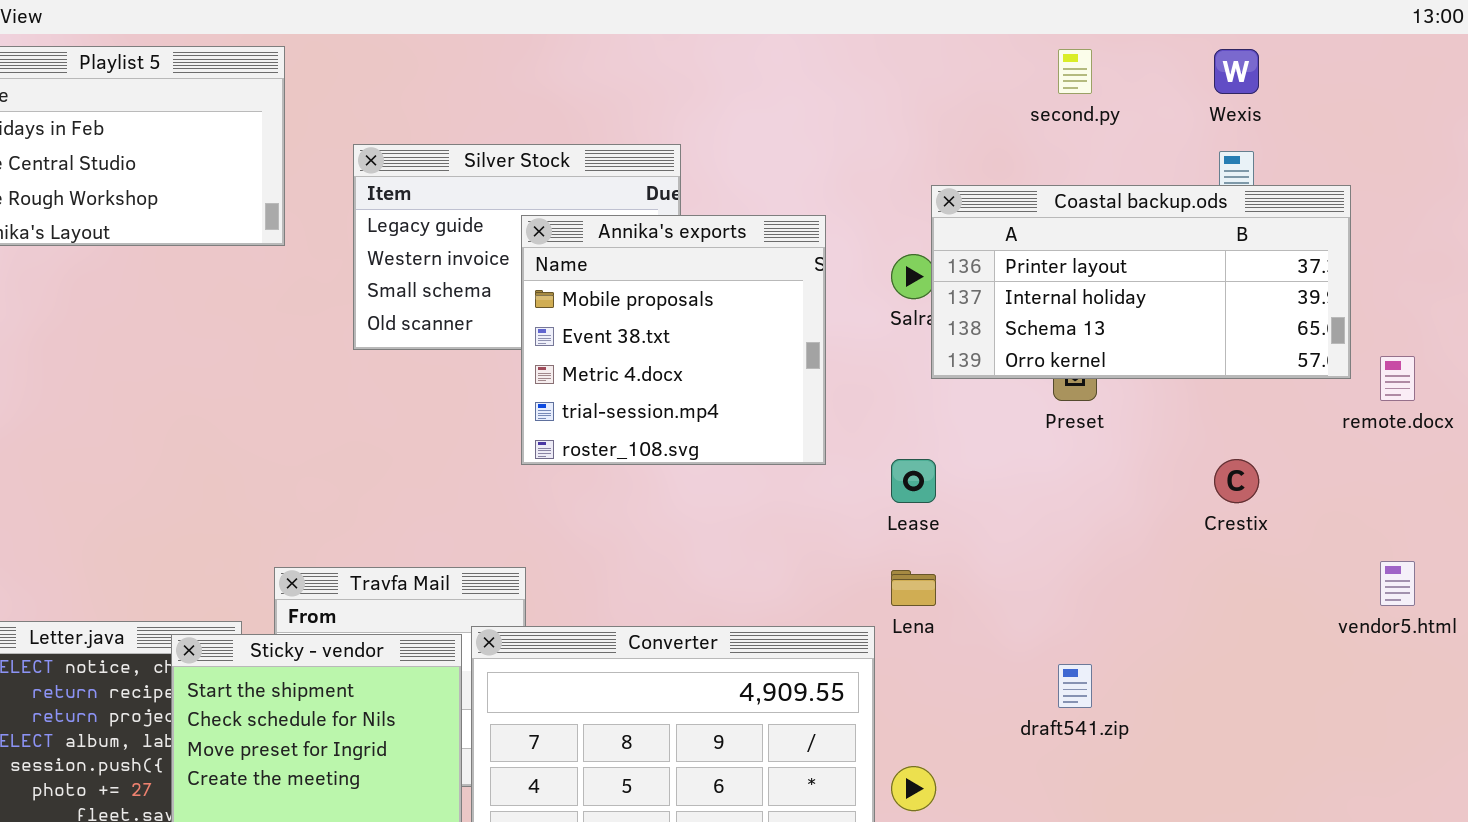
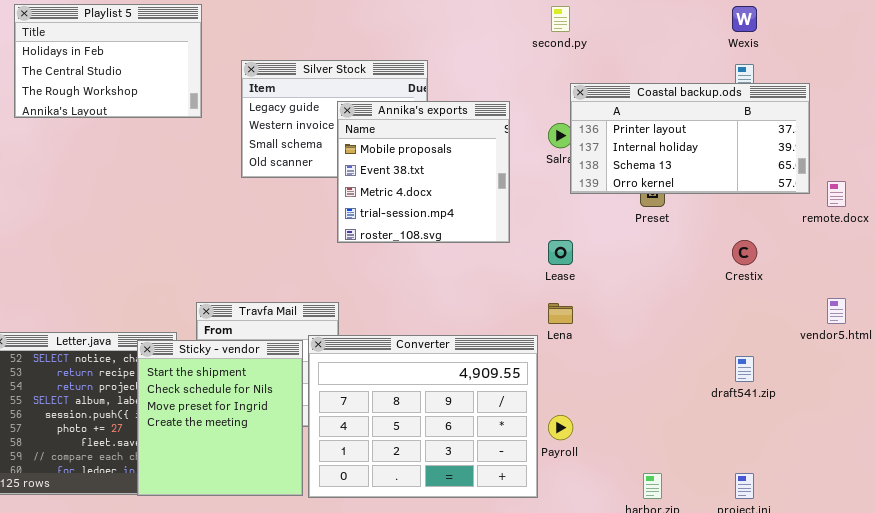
second.py: [1058,49,1092,94] -> [551,6,570,32], moved
draft541.zip: [1058,664,1092,708] -> [735,356,754,382], moved

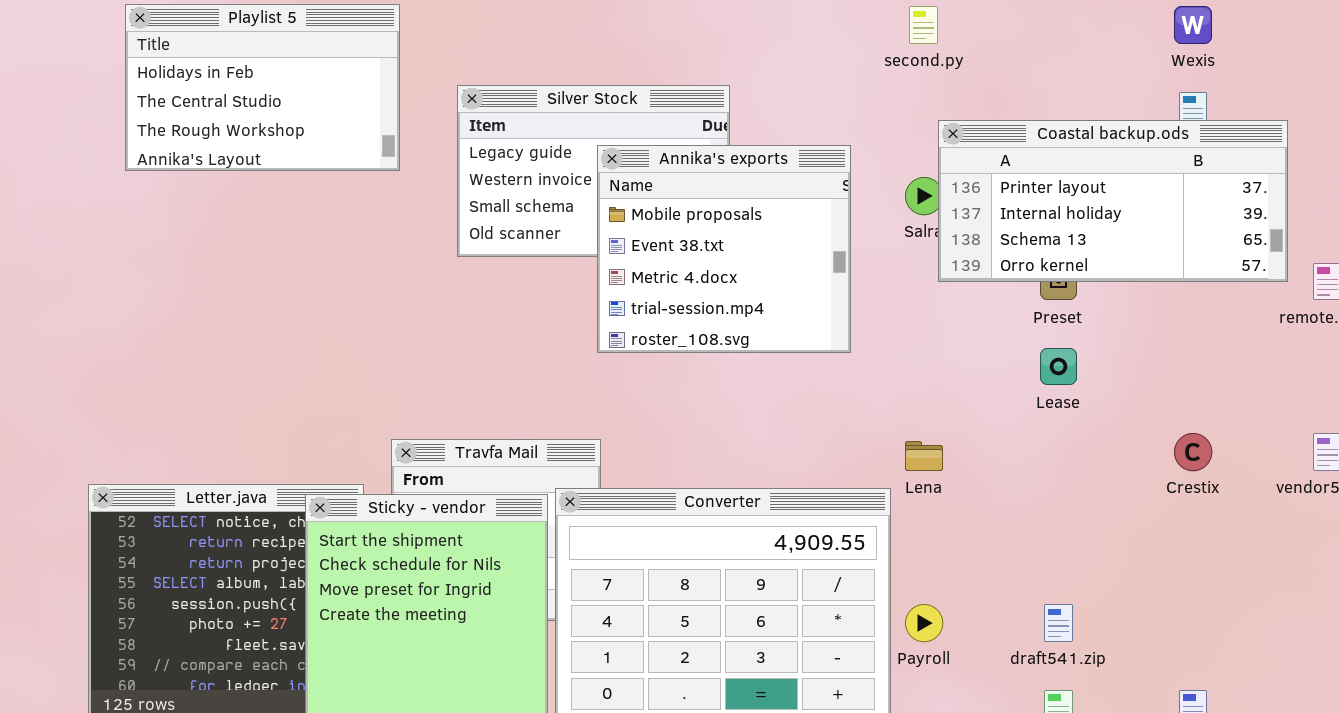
Lease: [548,240,573,265] -> [1040,348,1077,385], moved
Crestix: [732,240,757,265] -> [1174,433,1212,471], moved
draft541.zip: [735,356,754,382] -> [1044,604,1073,642], moved

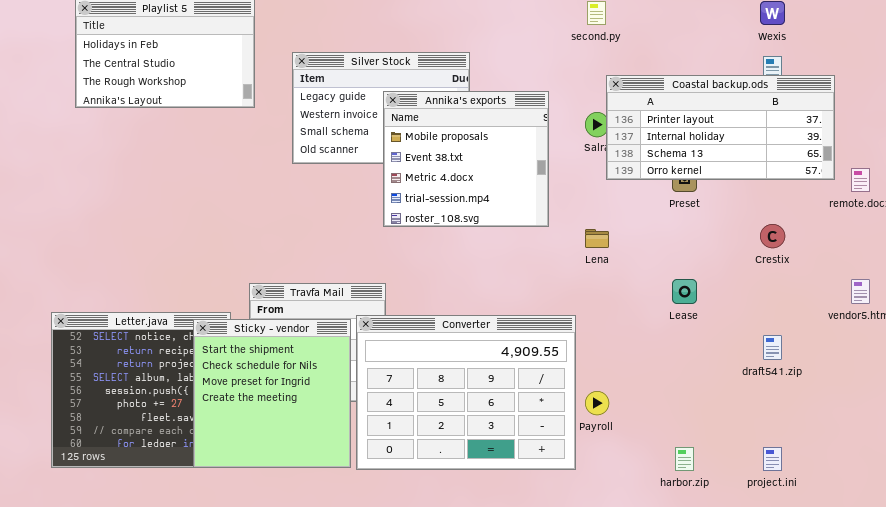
Lease: [1040,348,1077,385] -> [672,279,697,304], moved
Crestix: [1174,433,1212,471] -> [760,224,785,248], moved
Lena: [905,441,943,471] -> [585,229,609,248], moved
draft541.zip: [1044,604,1073,642] -> [763,335,782,360], moved

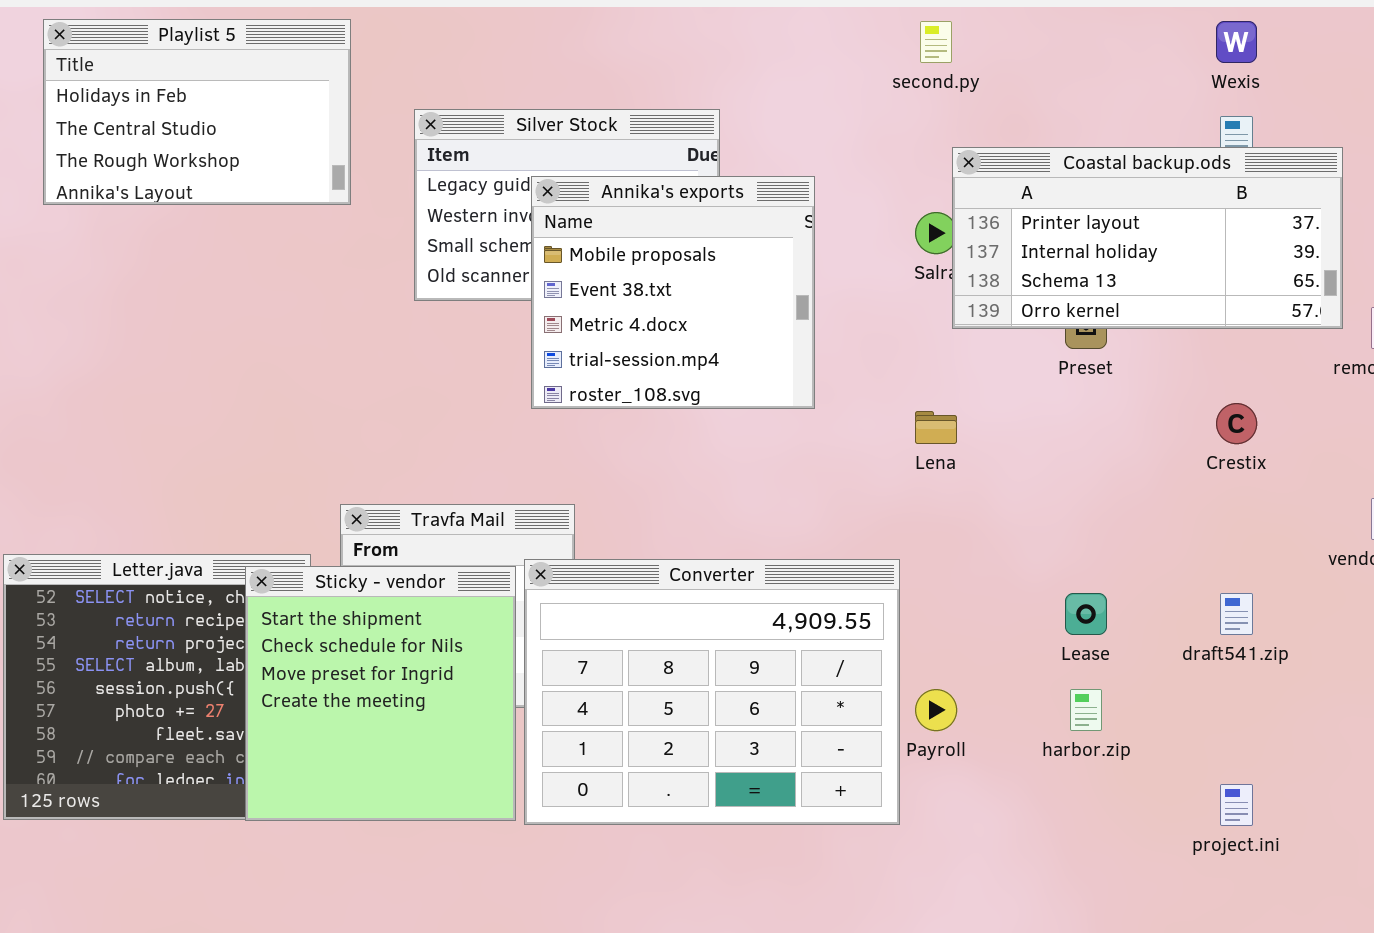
Annika's exports: [383,91,549,227] -> [531,176,815,409], moved
Lease: [672,279,697,304] -> [1065,593,1107,635], moved
harbor.zip: [675,447,694,471] -> [1070,689,1102,731], moved

